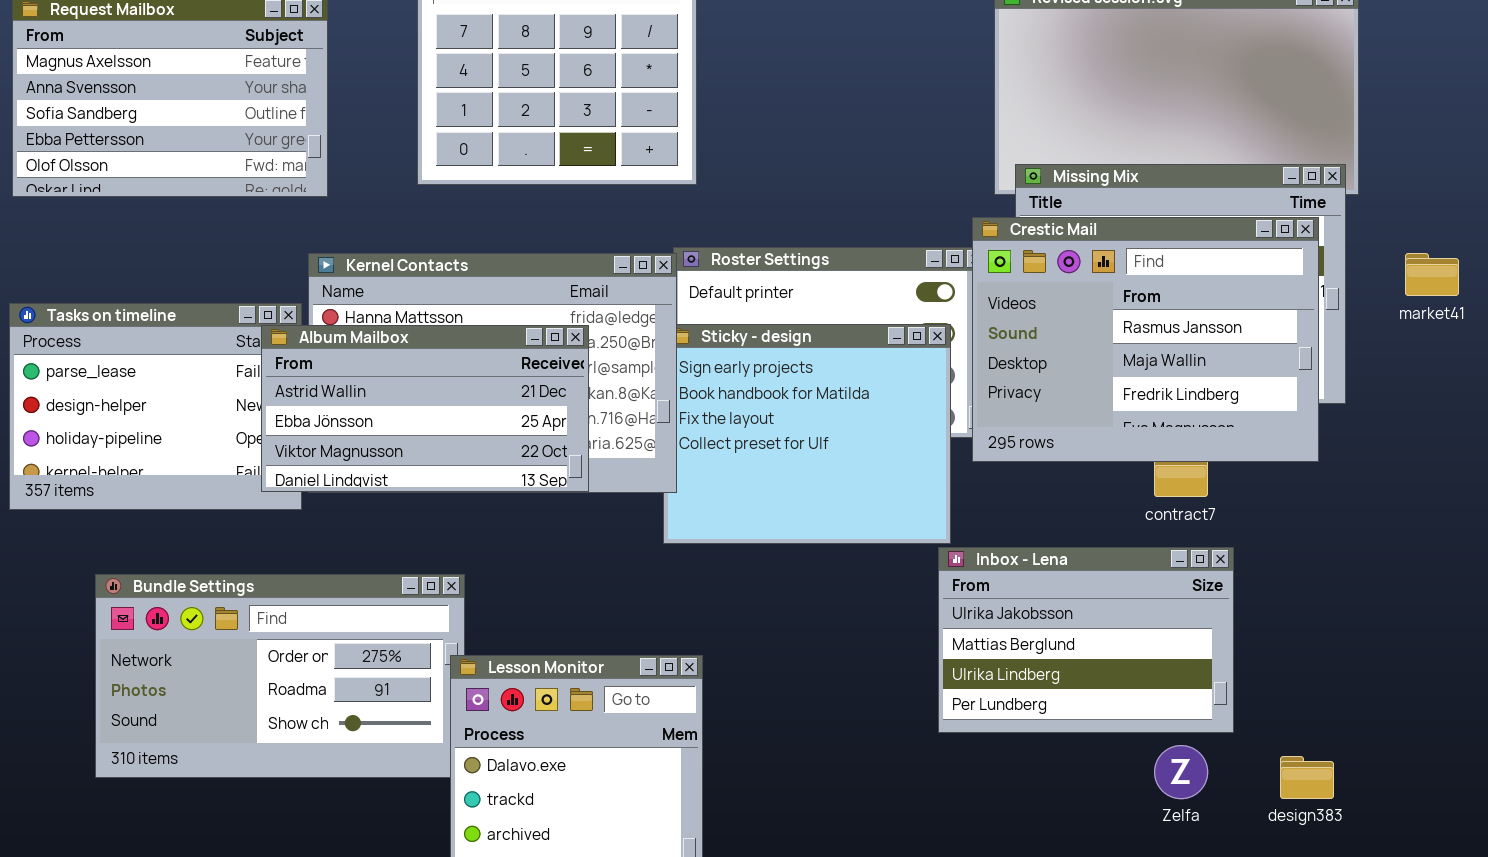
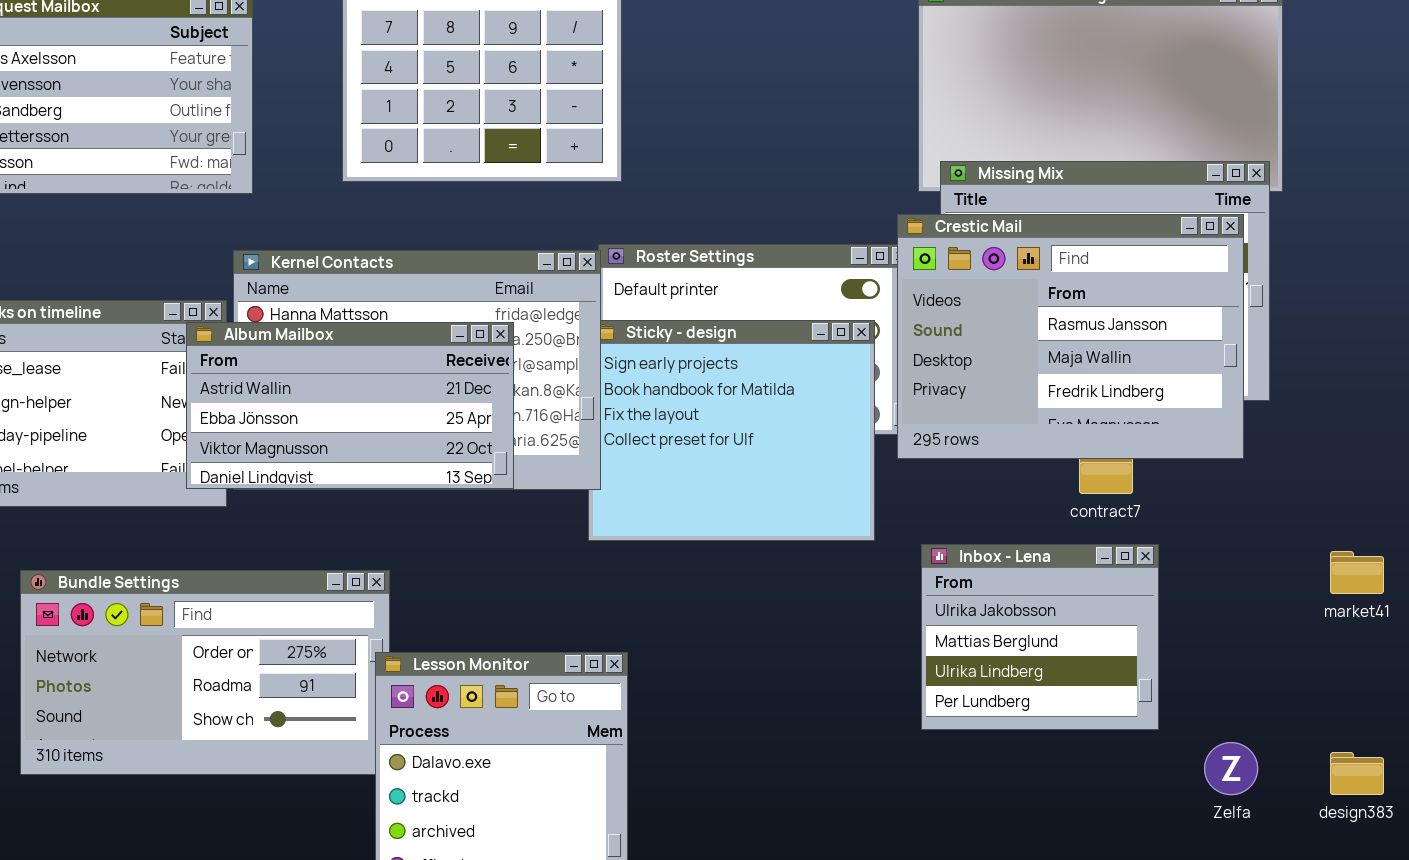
market41: [1405,253,1459,296] -> [1330,551,1384,594], moved
Inbox - Lena: [938,547,1234,733] -> [921,544,1159,730], resized
Zelfa: [1154,745,1208,799] -> [1204,742,1258,795], moved
design383: [1280,756,1334,799] -> [1330,752,1384,795], moved

